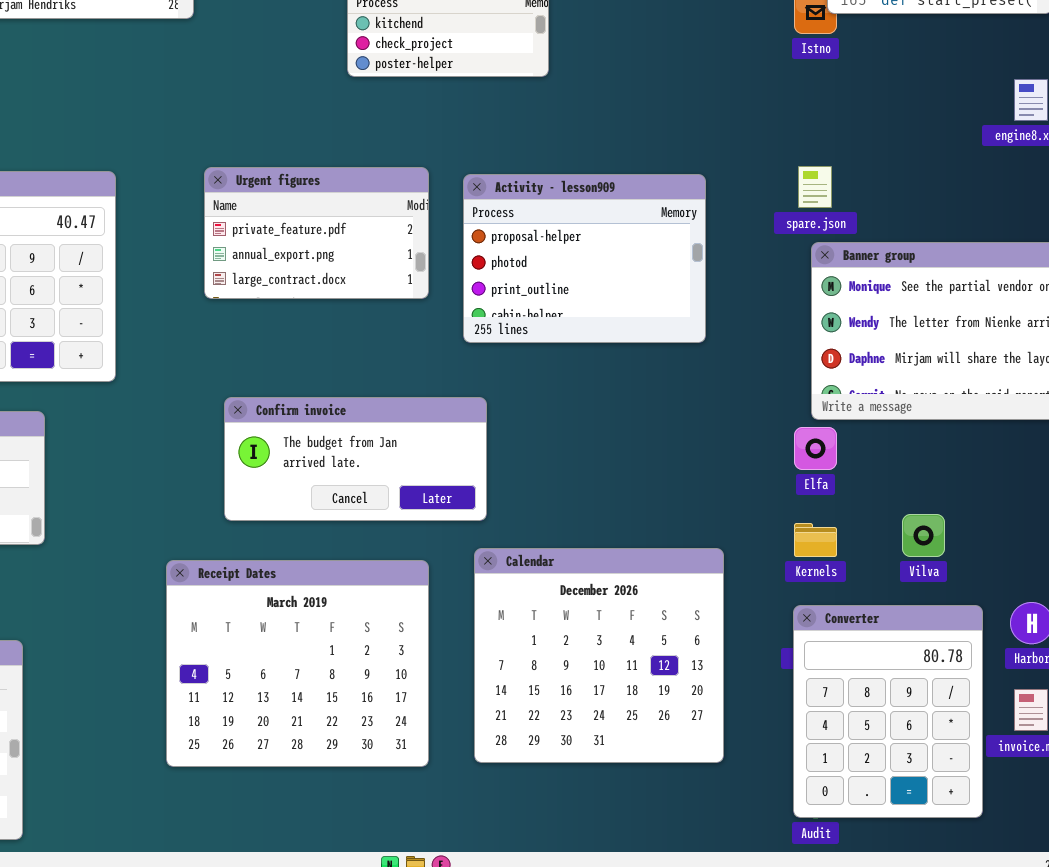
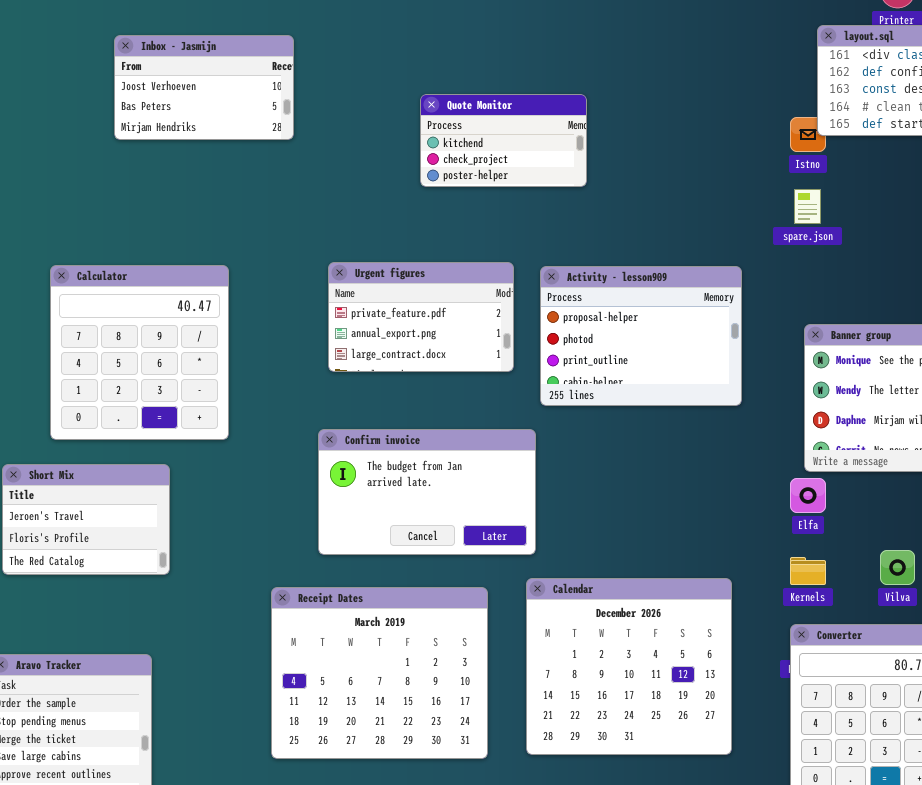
spare.json: [798,166,832,208] -> [794,189,821,224], moved
Urgent figures: [204,167,429,299] -> [328,262,514,372], moved
Activity - lesson909: [463,174,706,343] -> [540,266,742,406], moved
Confirm invoice: [224,397,487,521] -> [318,429,536,555], resized

